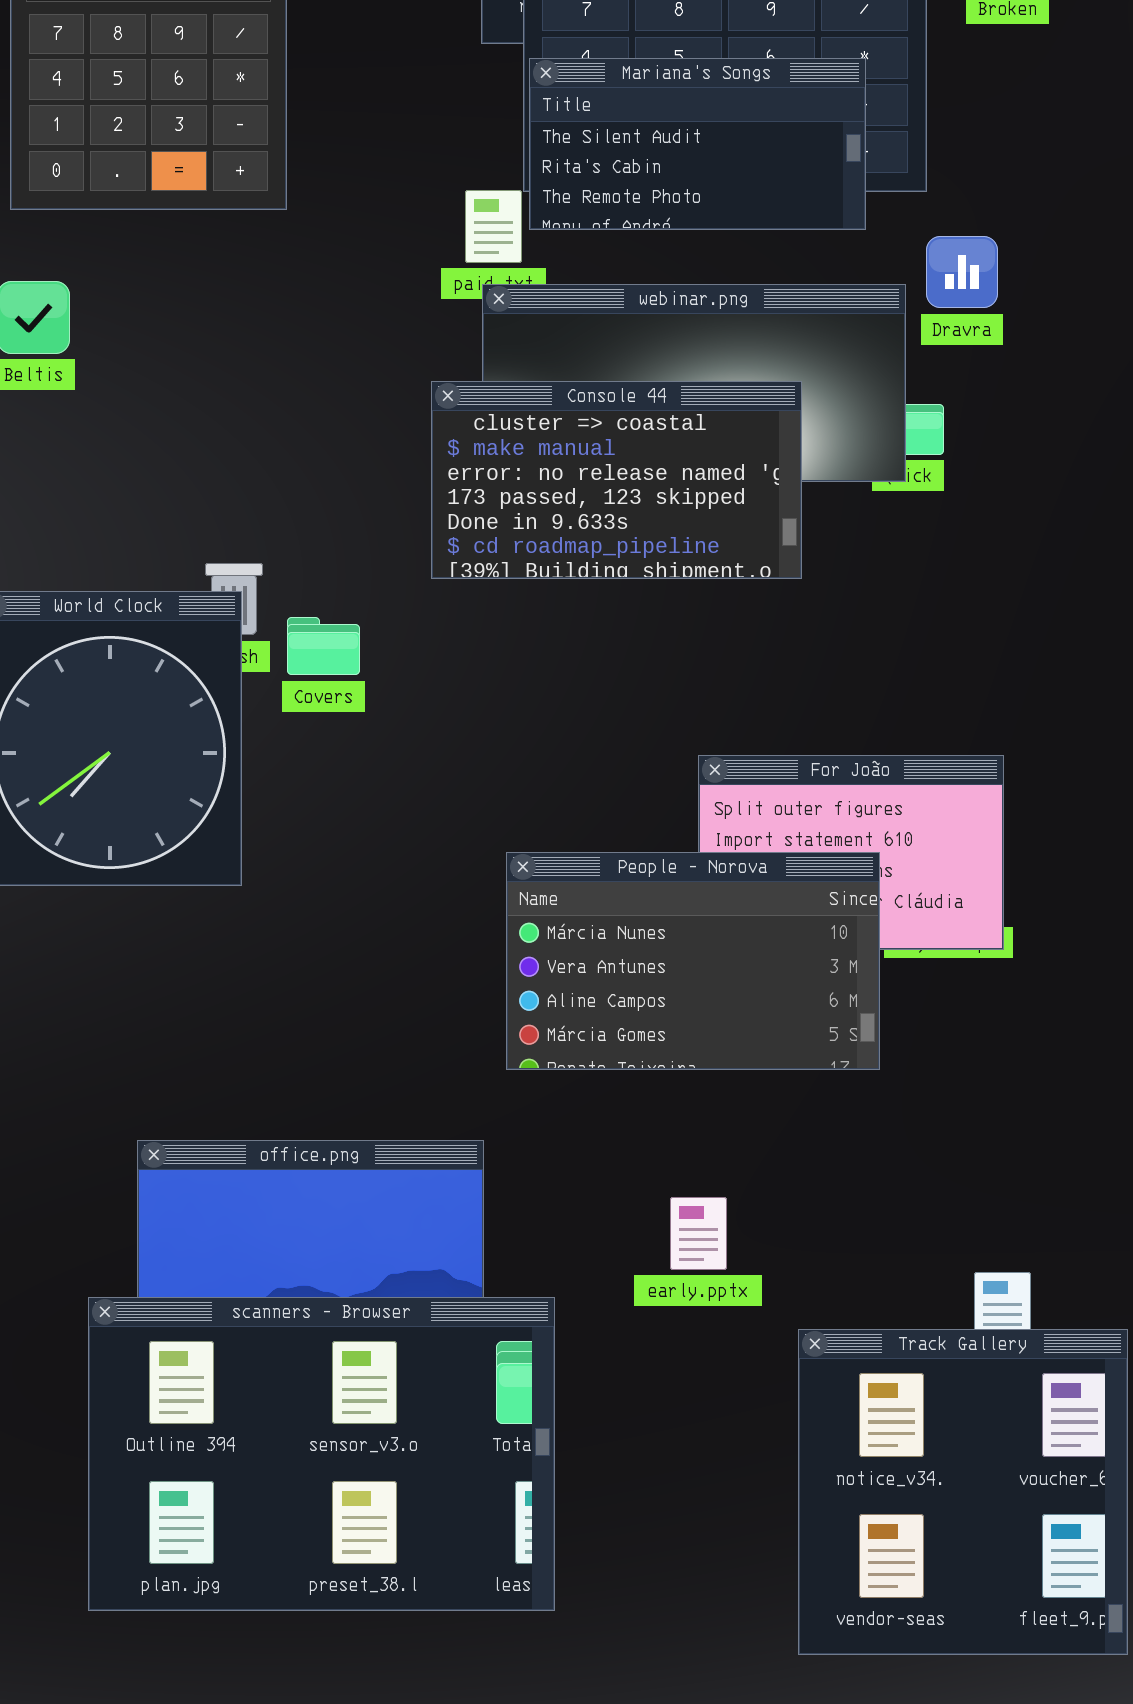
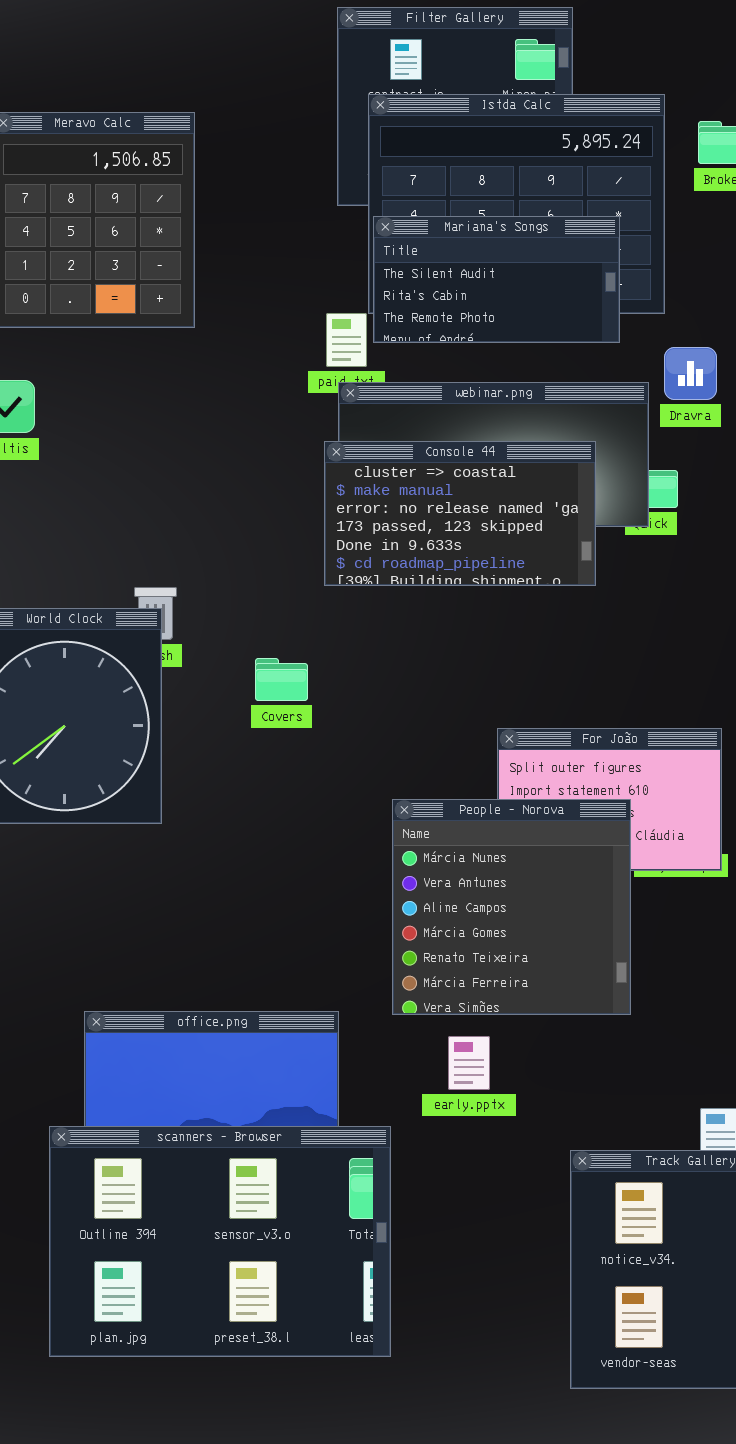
Console 44: [431,381,802,579] -> [324,441,596,586], moved
Covers: [287,617,360,675] -> [255,658,308,701], moved
People - Norova: [506,852,880,1070] -> [392,799,631,1015], resized
early.pptx: [670,1197,727,1270] -> [448,1036,490,1090], moved

